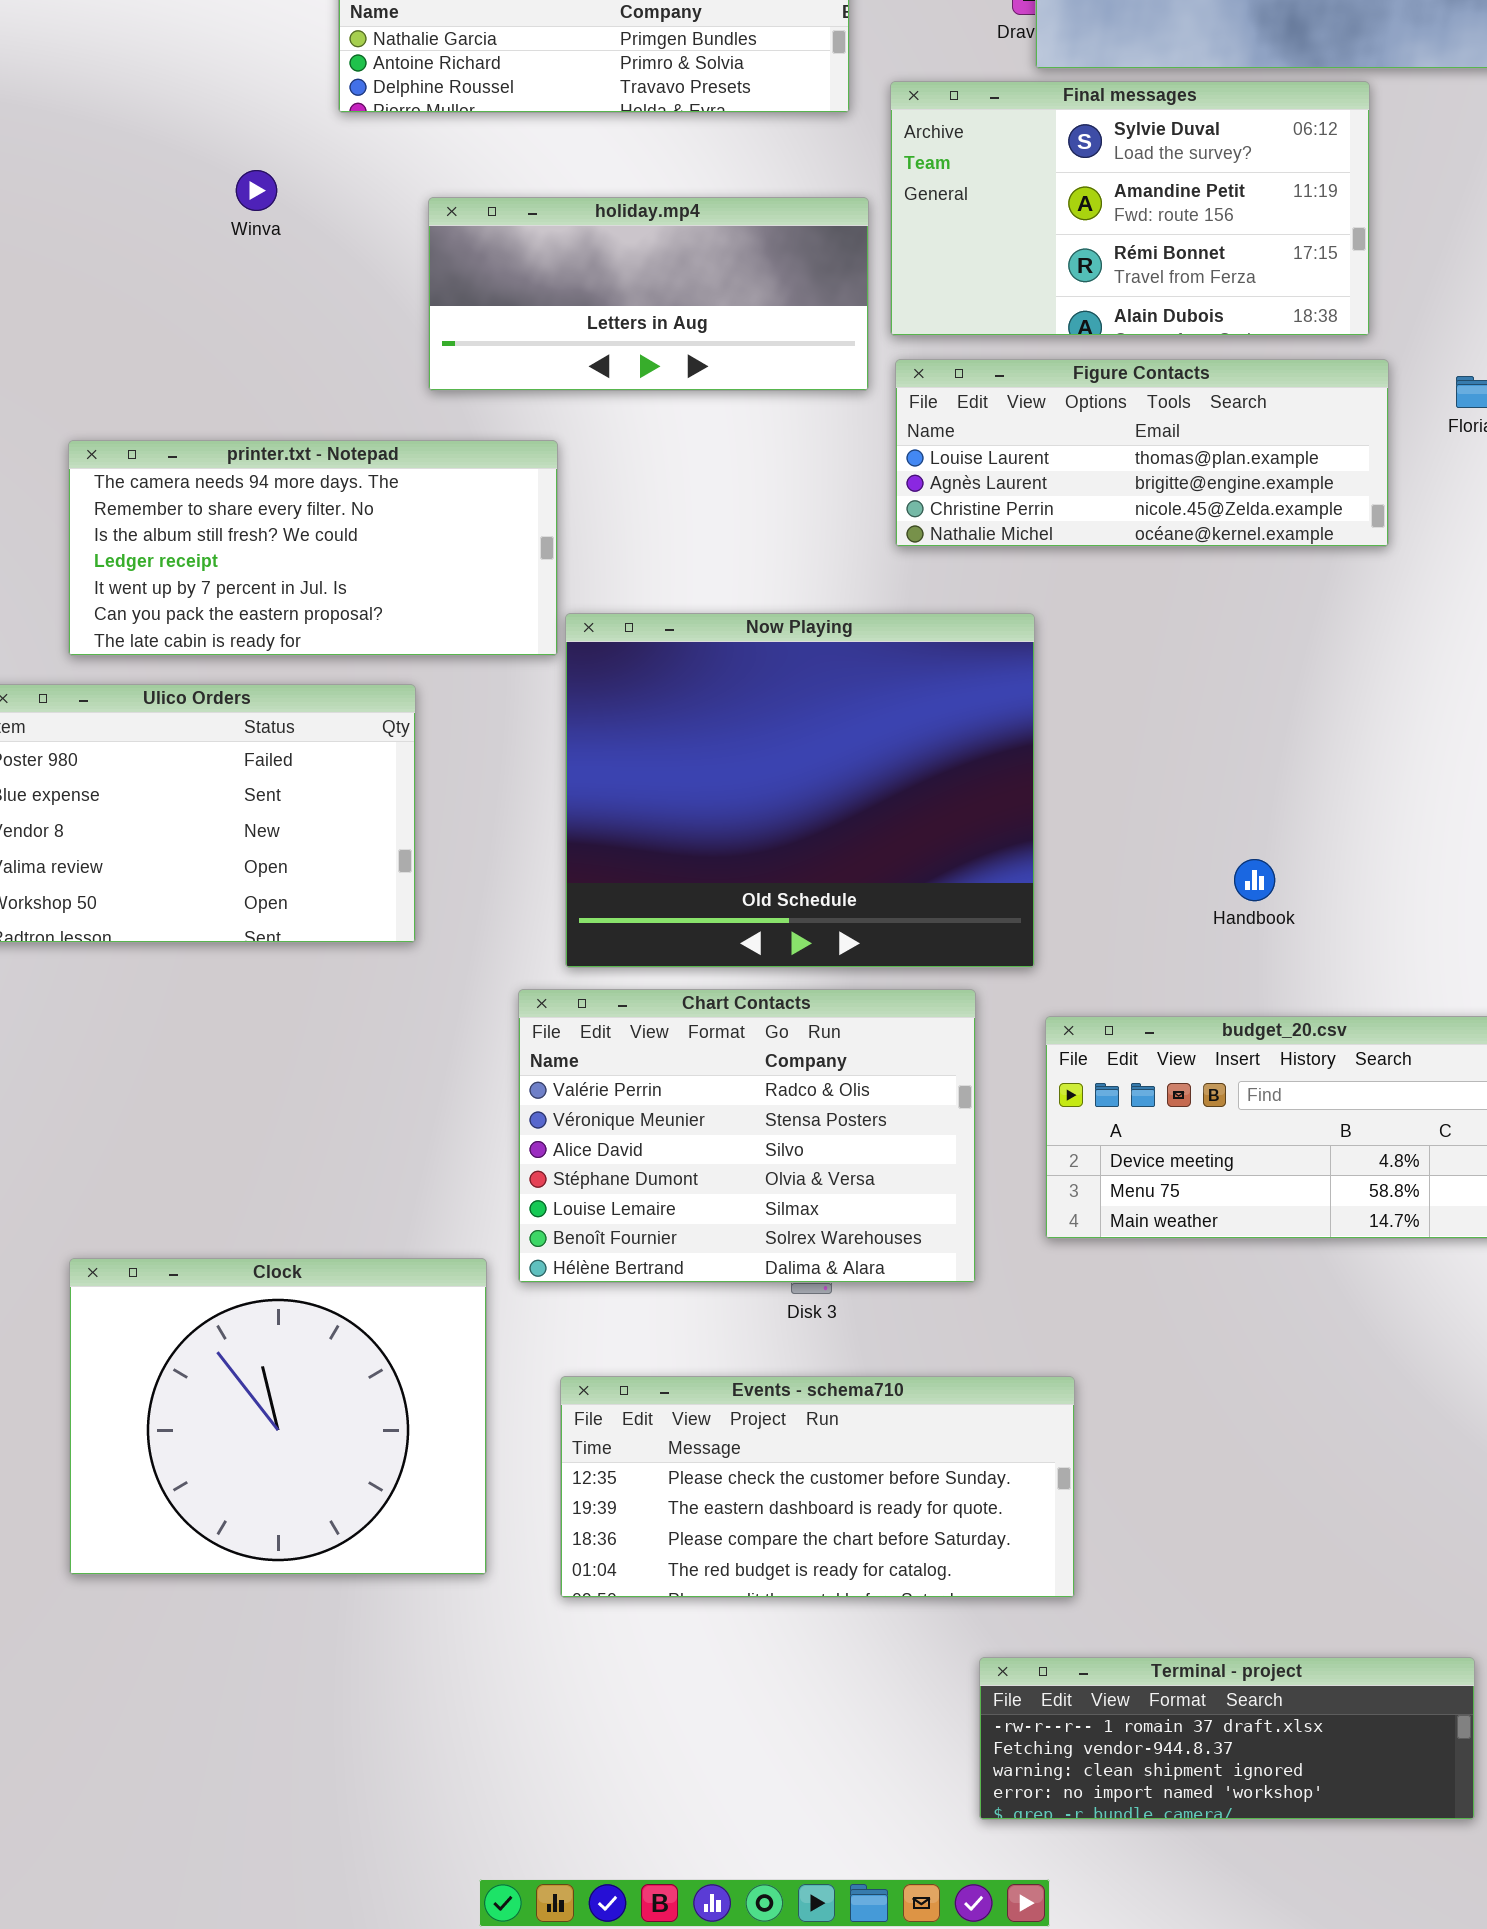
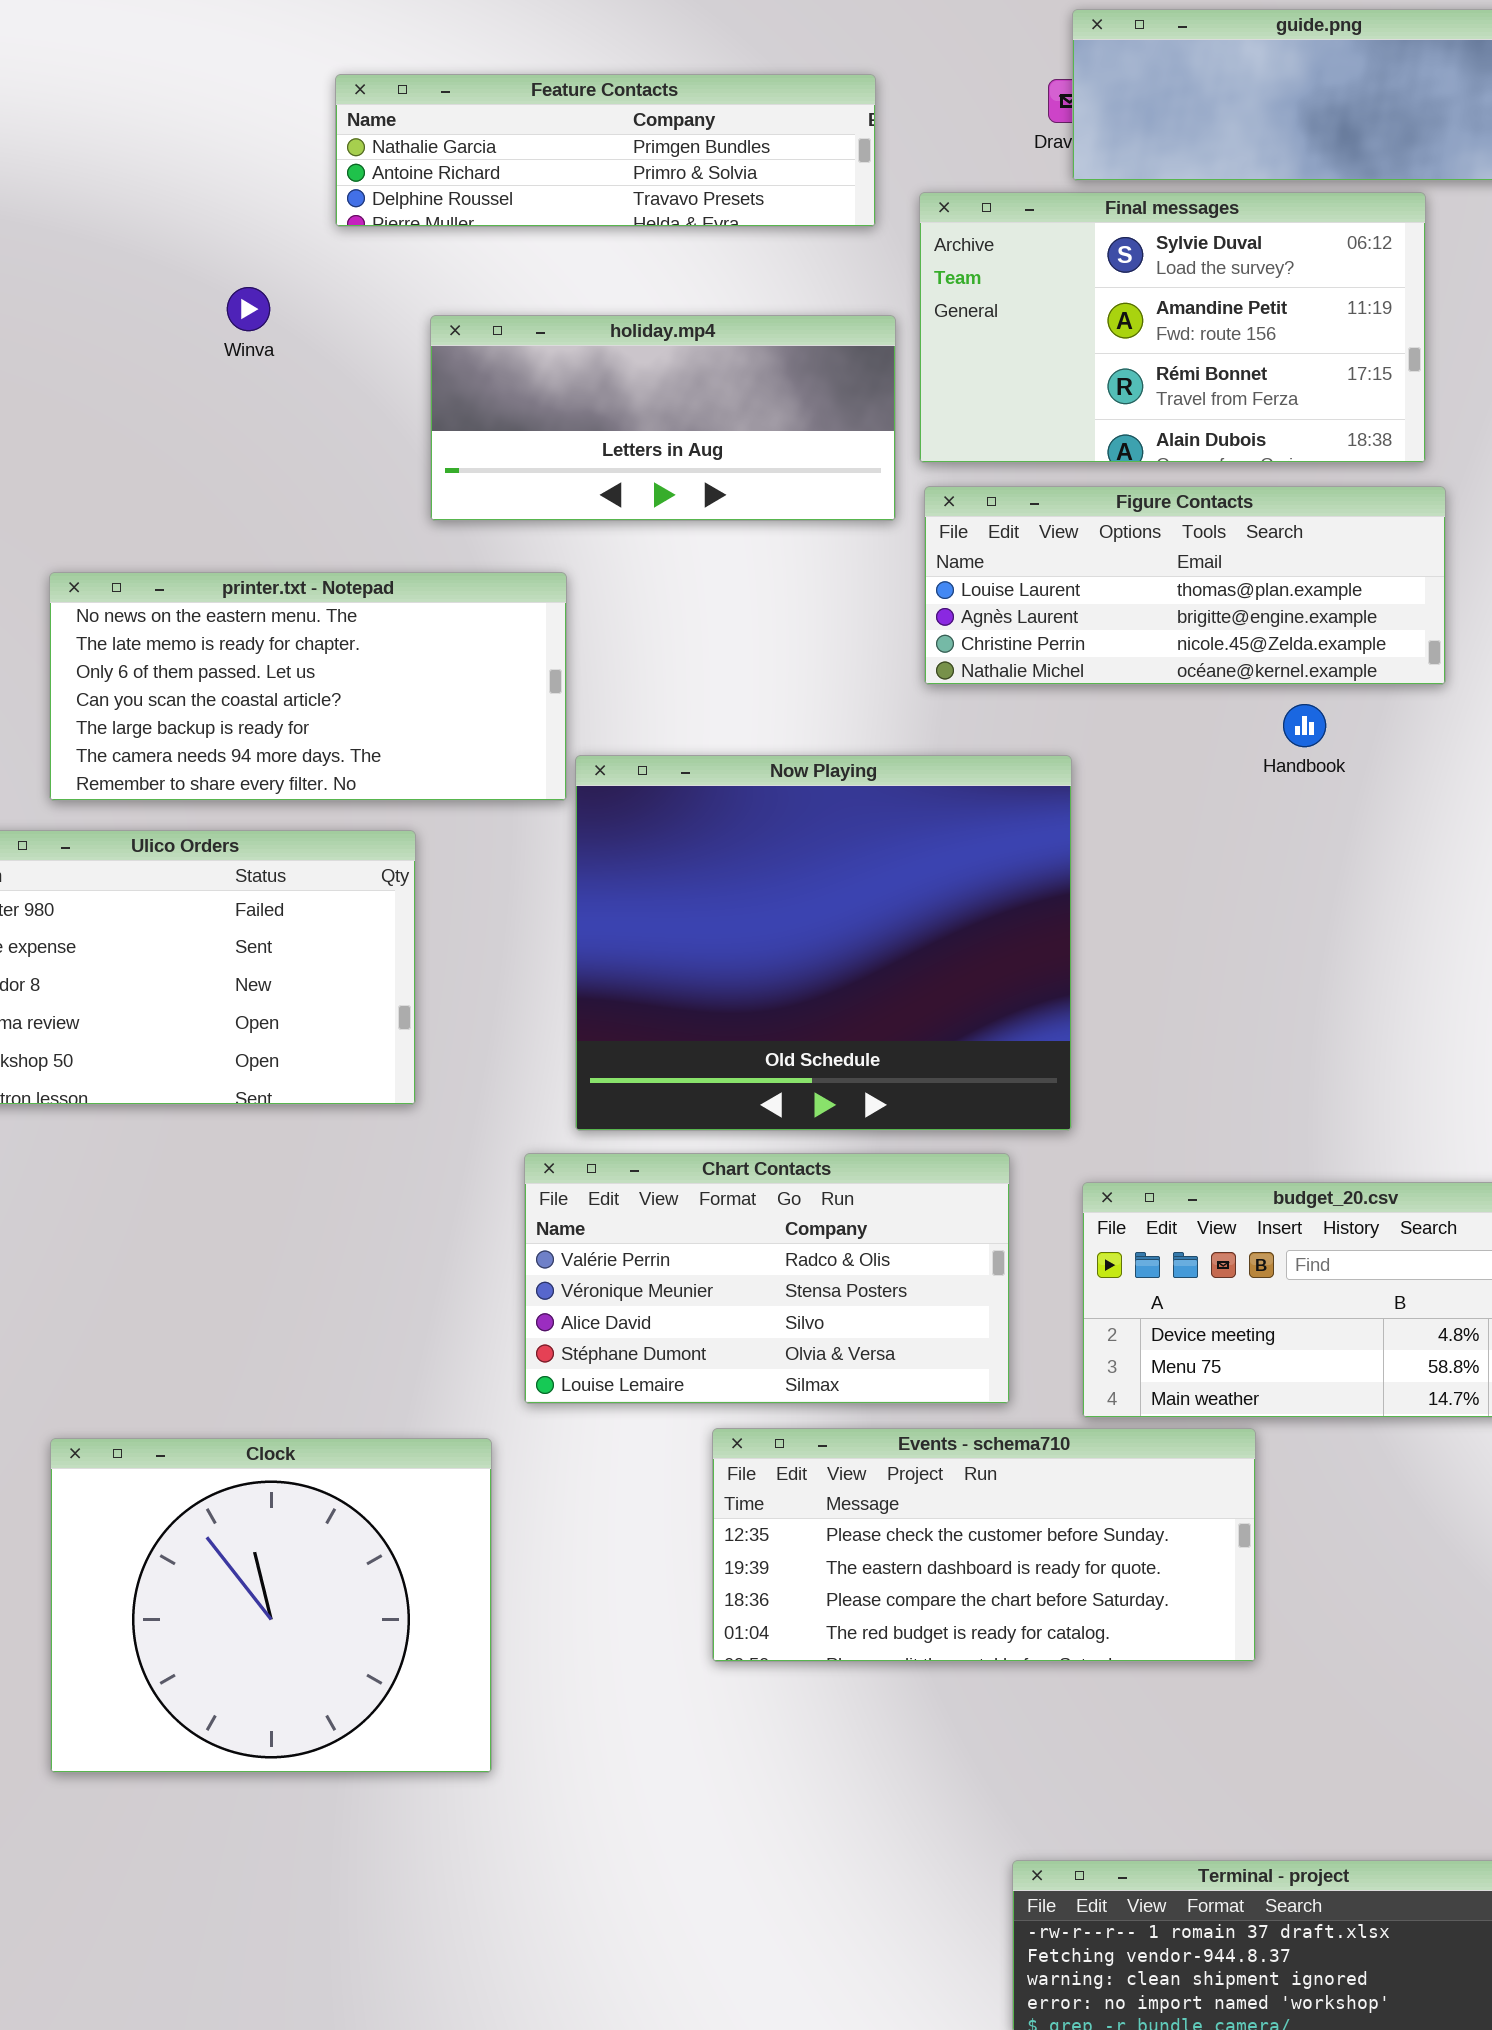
printer.txt - Notepad: [68,440,558,656] -> [49,572,567,801], scrolled up 5 rows
Handbook: [1234,859,1275,901] -> [1283,704,1326,747], moved
Chart Contacts: [518,989,976,1283] -> [524,1153,1010,1404], resized
Events - schema710: [560,1376,1075,1598] -> [712,1428,1256,1662], moved

